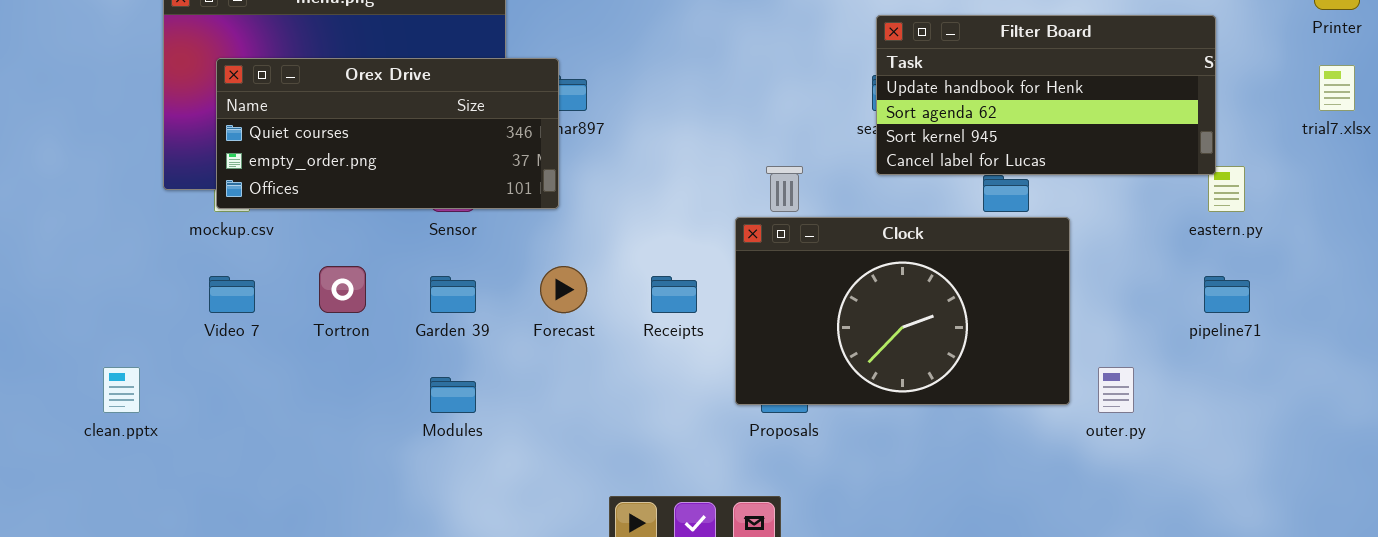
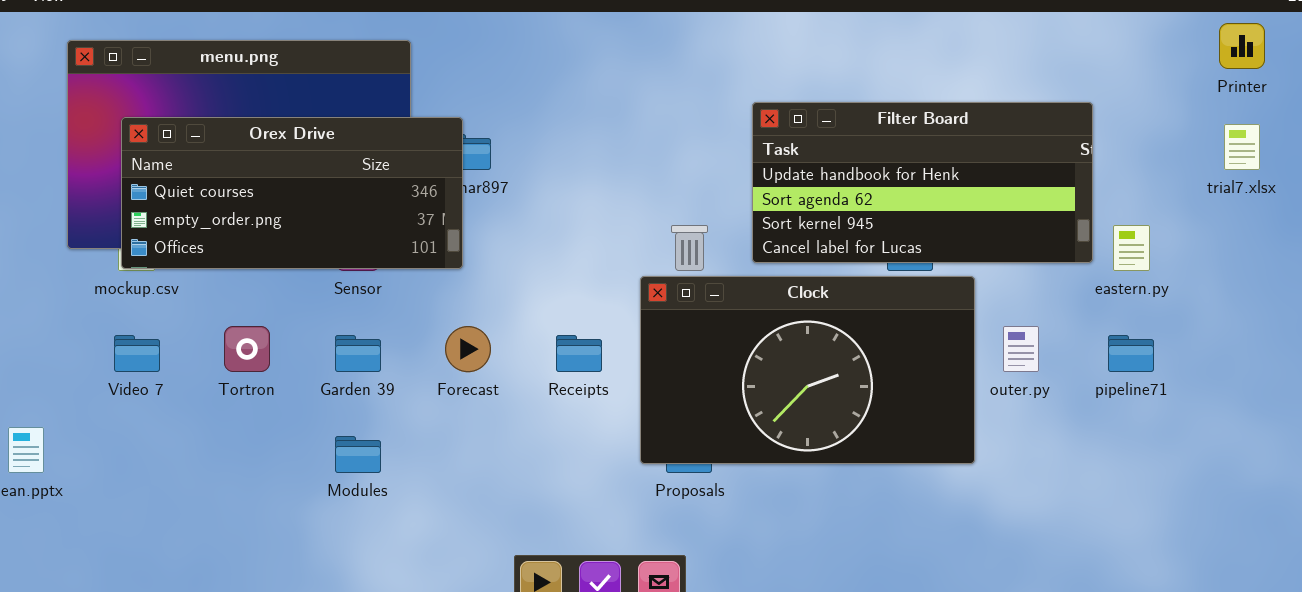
Filter Board: [876,15,1216,175] -> [752,102,1093,263], moved
outer.py: [1098,367,1134,413] -> [1003,326,1039,372], moved

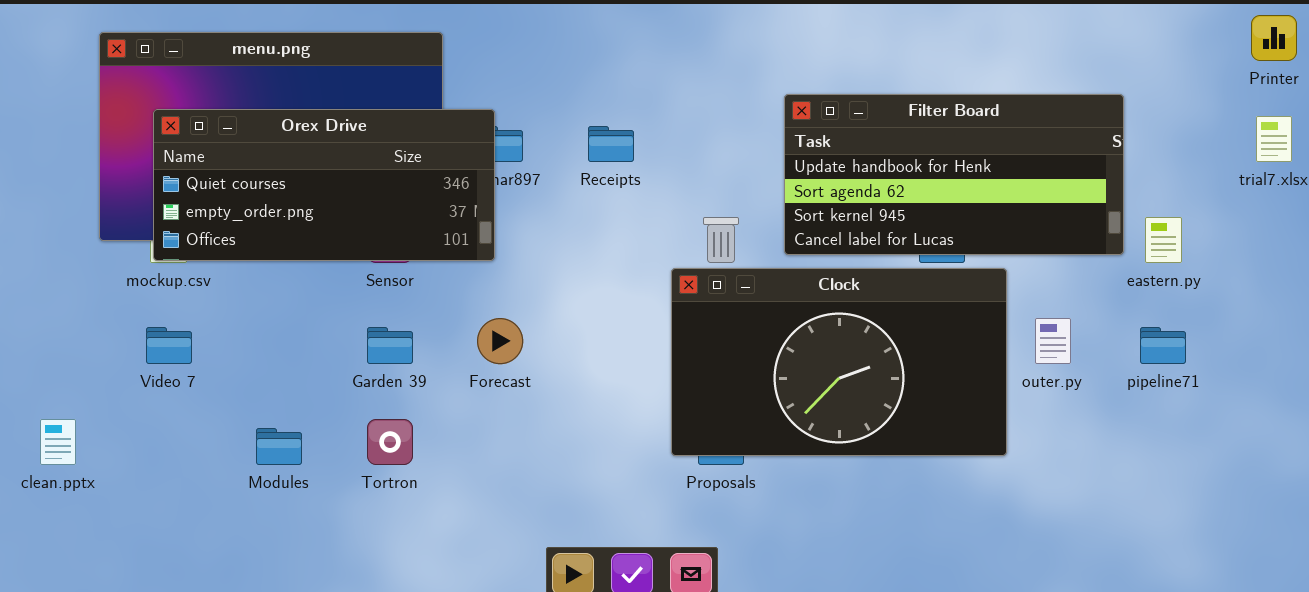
Tortron: [224,326,270,372] -> [367,419,413,465], moved
Receipts: [556,335,602,372] -> [588,126,634,162], moved
Modules: [335,436,381,473] -> [256,428,302,465], moved

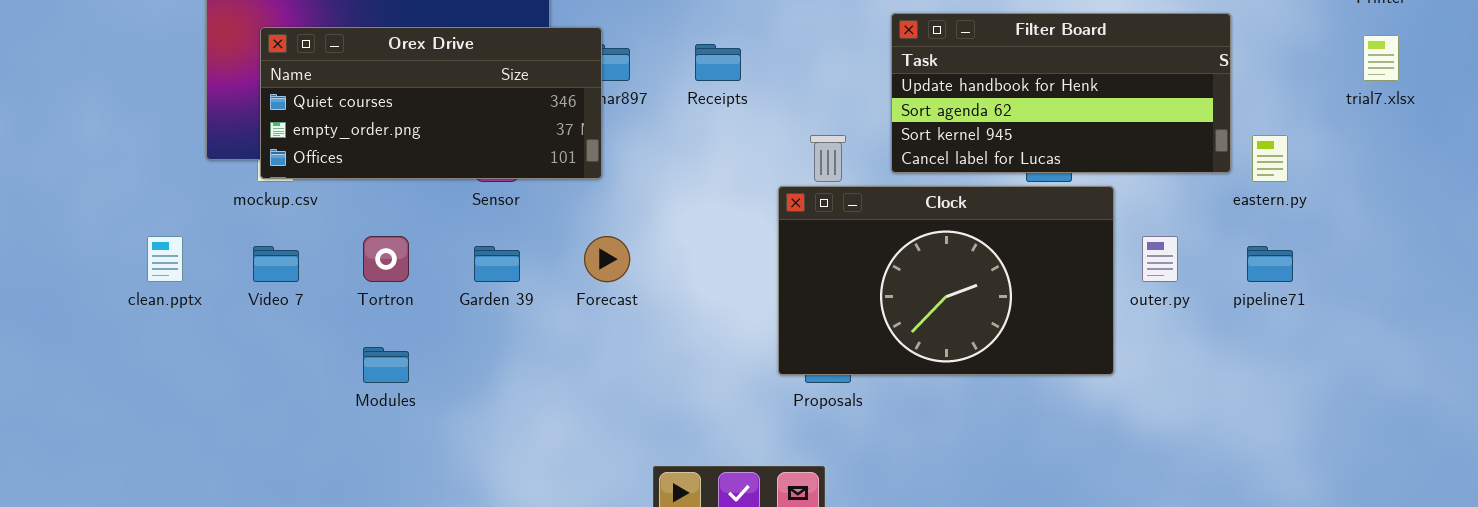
clean.pptx: [40,419,76,465] -> [147,236,183,282], moved
Tortron: [367,419,413,465] -> [363,236,409,282], moved

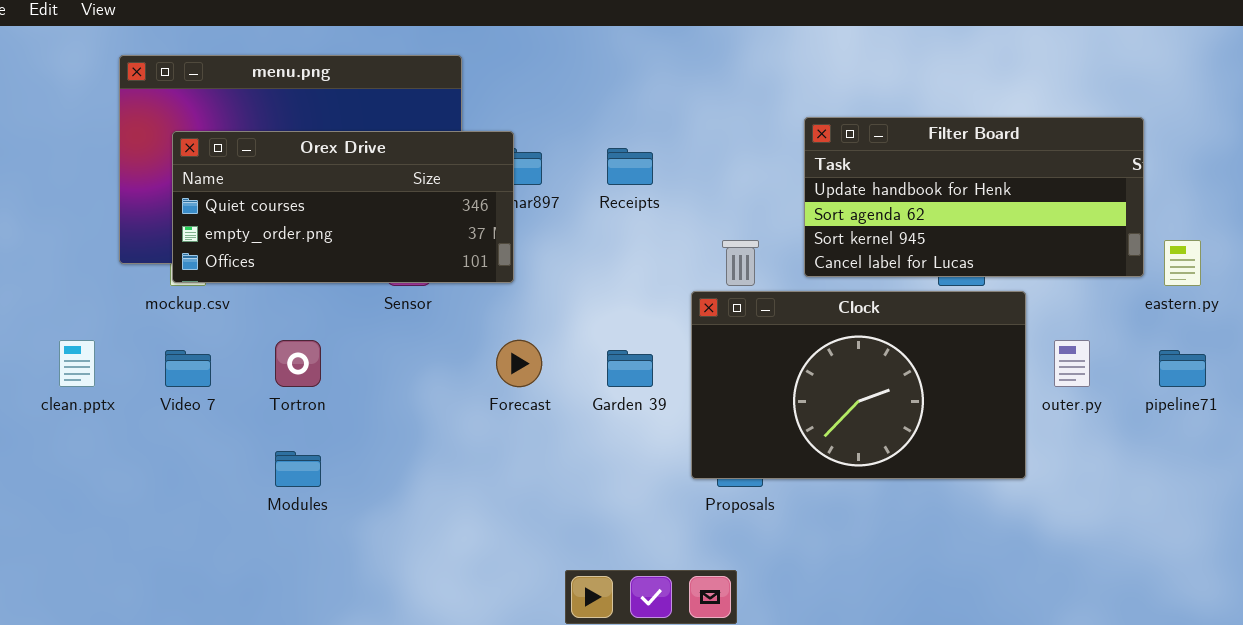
Garden 39: [474,246,520,282] -> [607,350,653,387], moved

